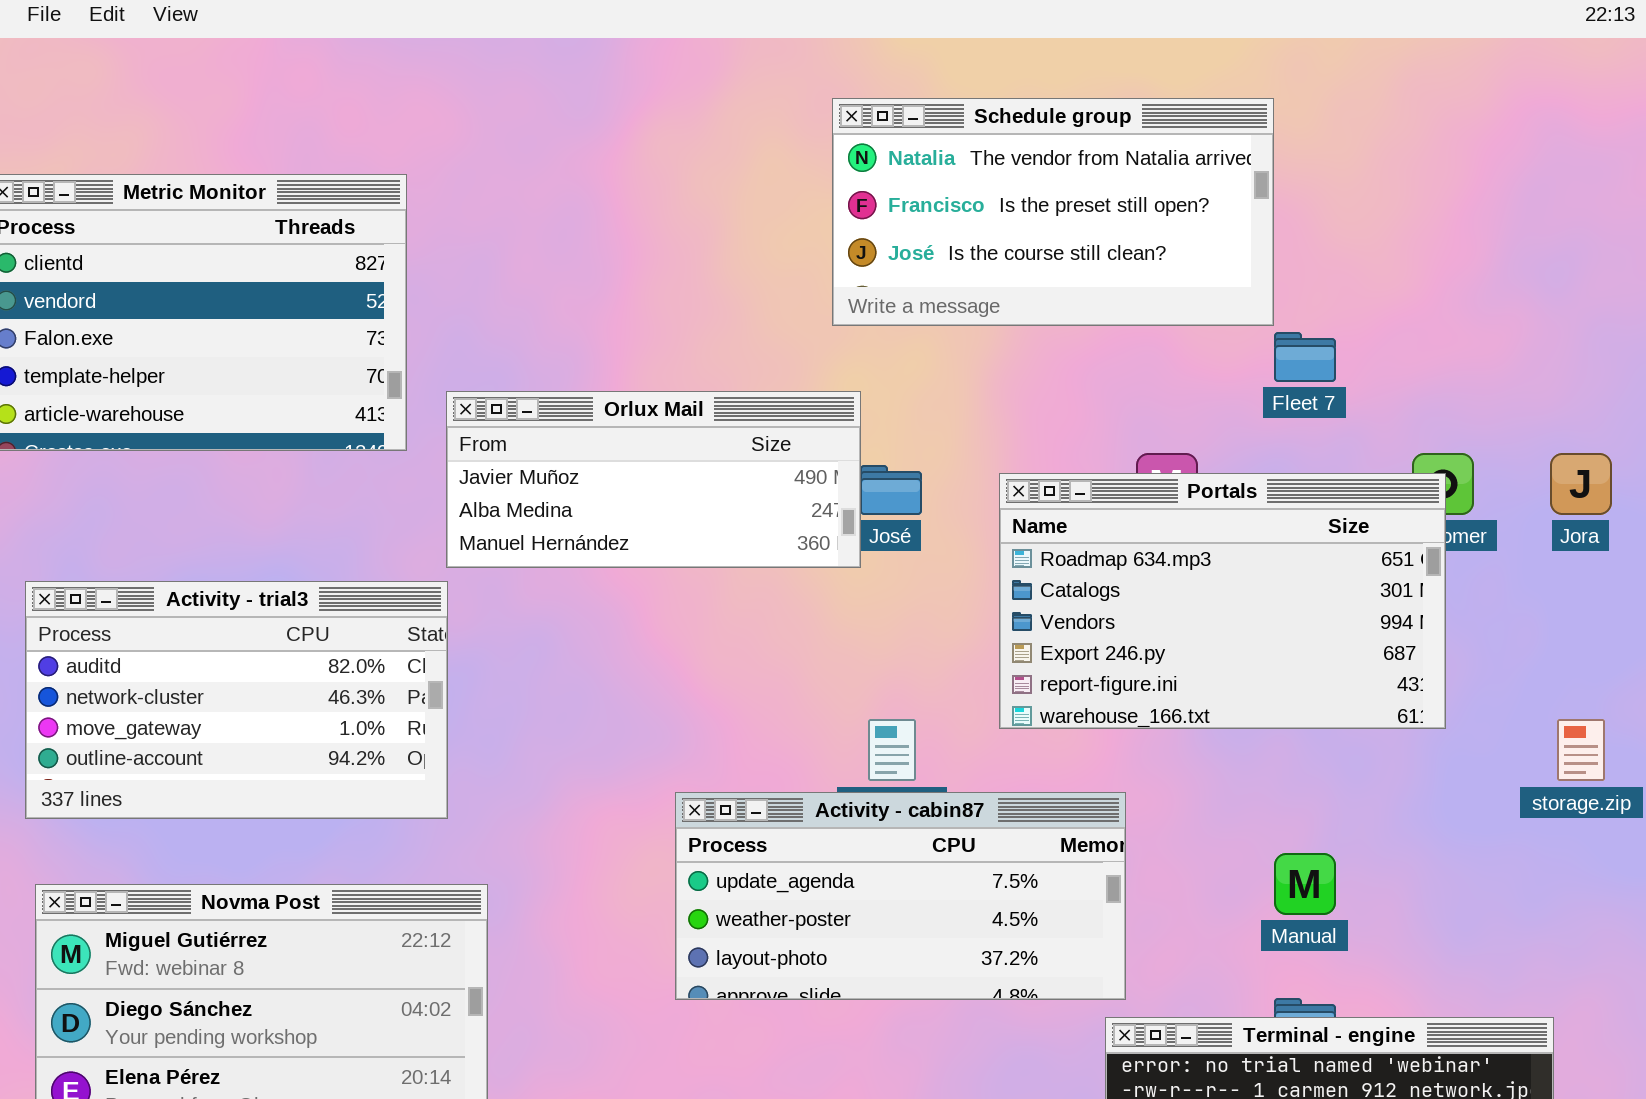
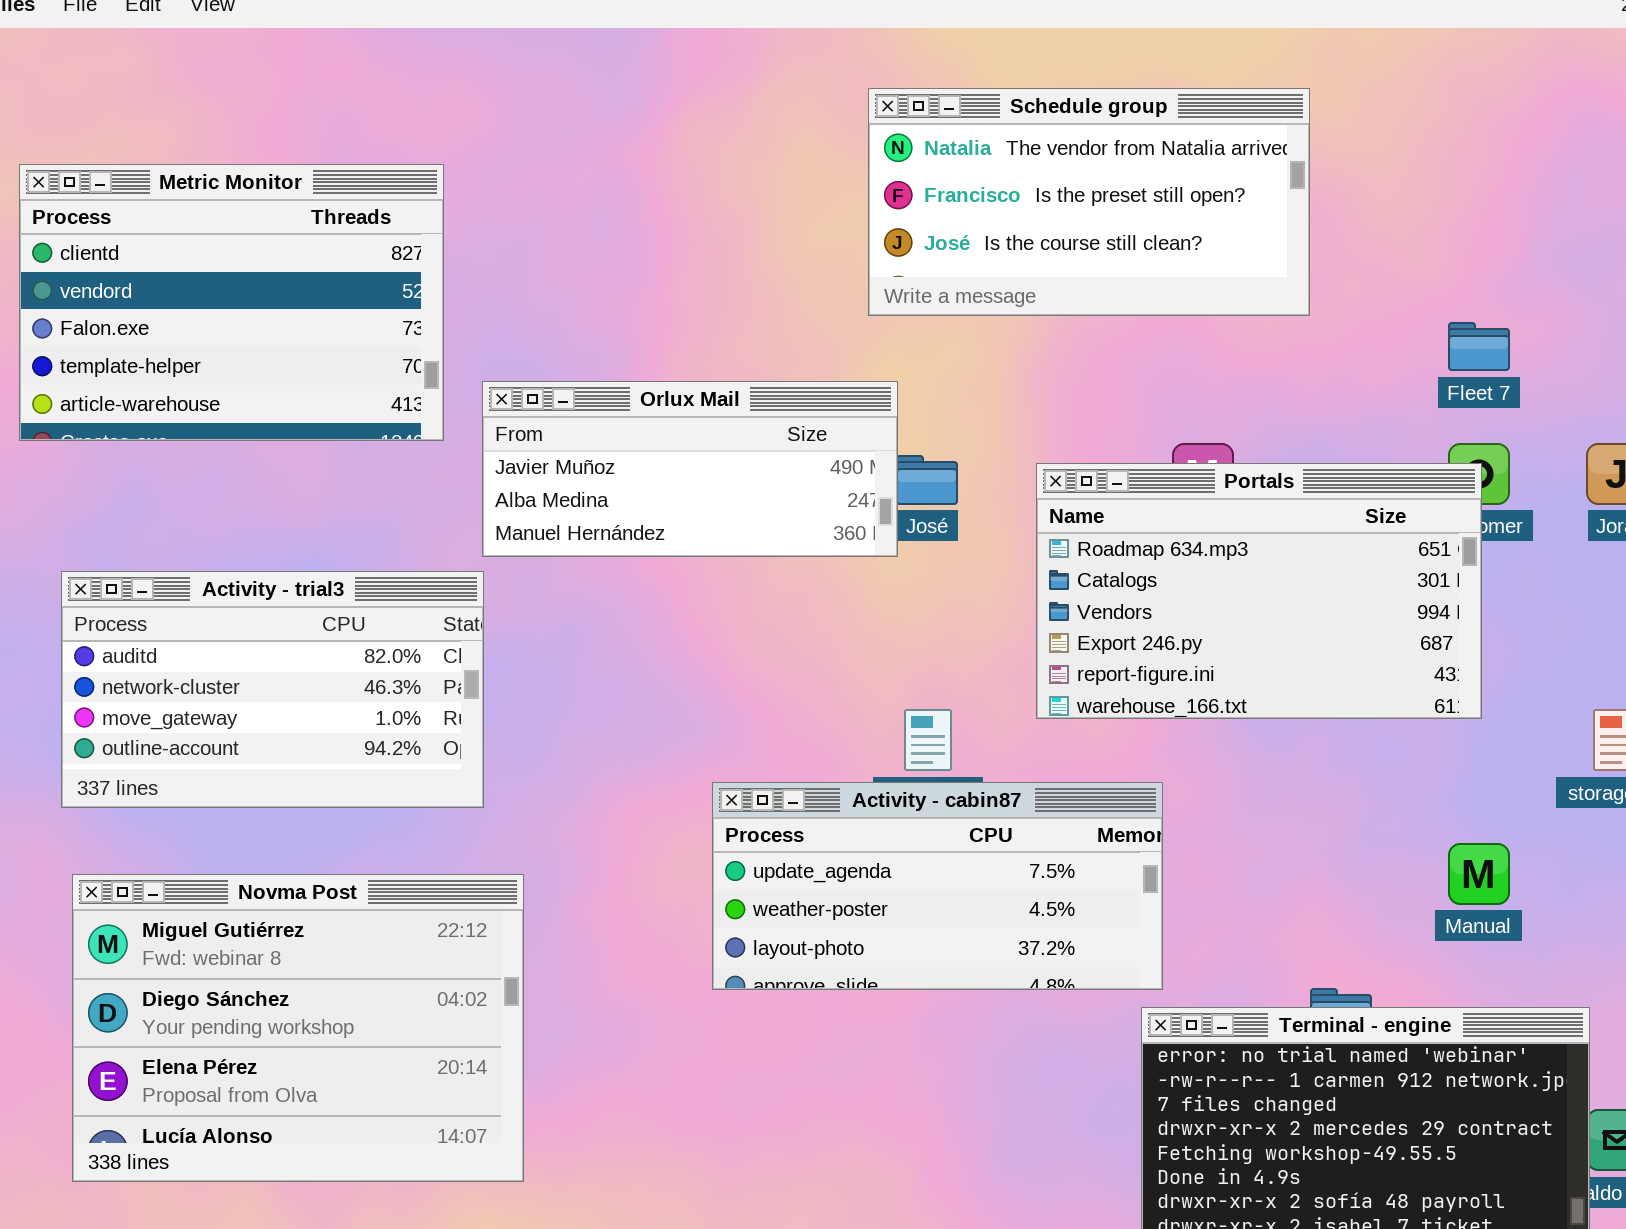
Fleet 7: [1274,332,1336,382] -> [1448,322,1510,371], moved
Manual: [1274,853,1336,915] -> [1448,843,1510,905], moved

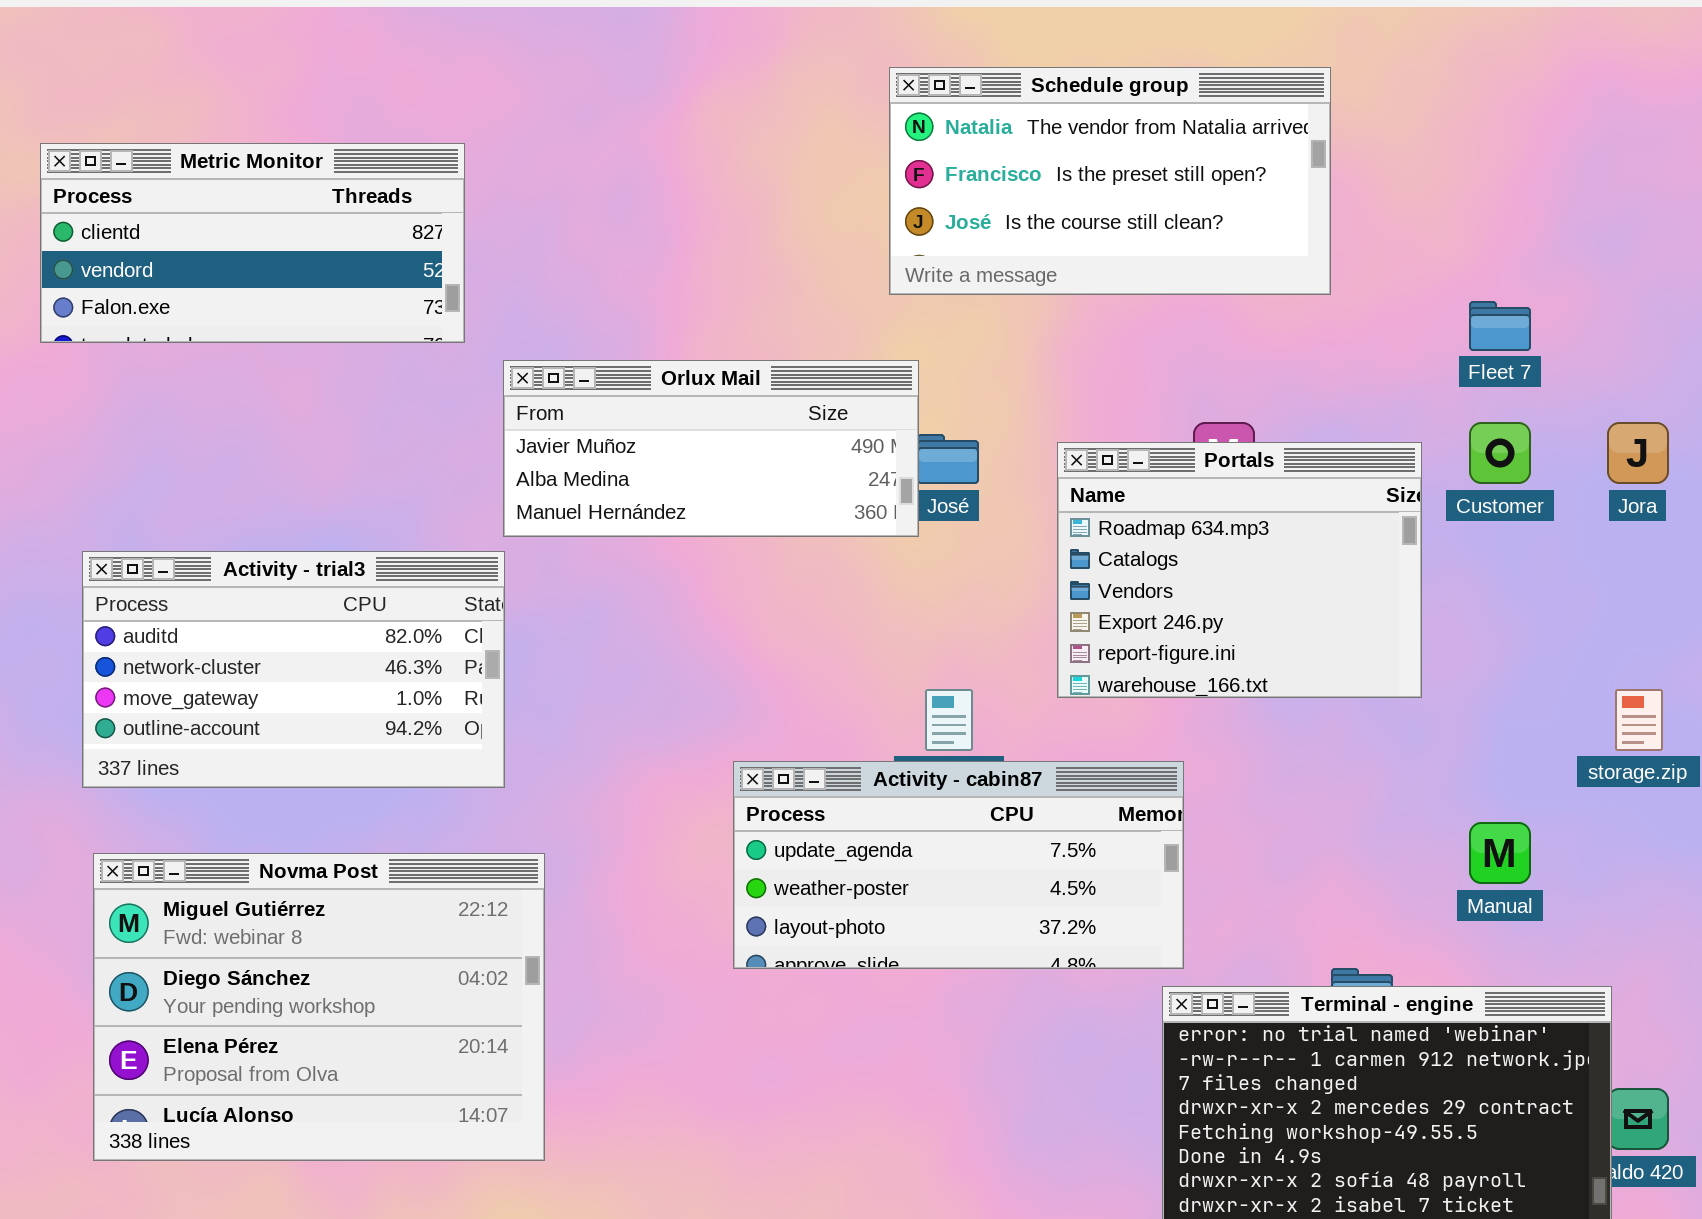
Metric Monitor: [19,164,444,441] -> [40,143,465,343], resized
Portals: [1036,463,1482,719] -> [1057,442,1422,698], resized

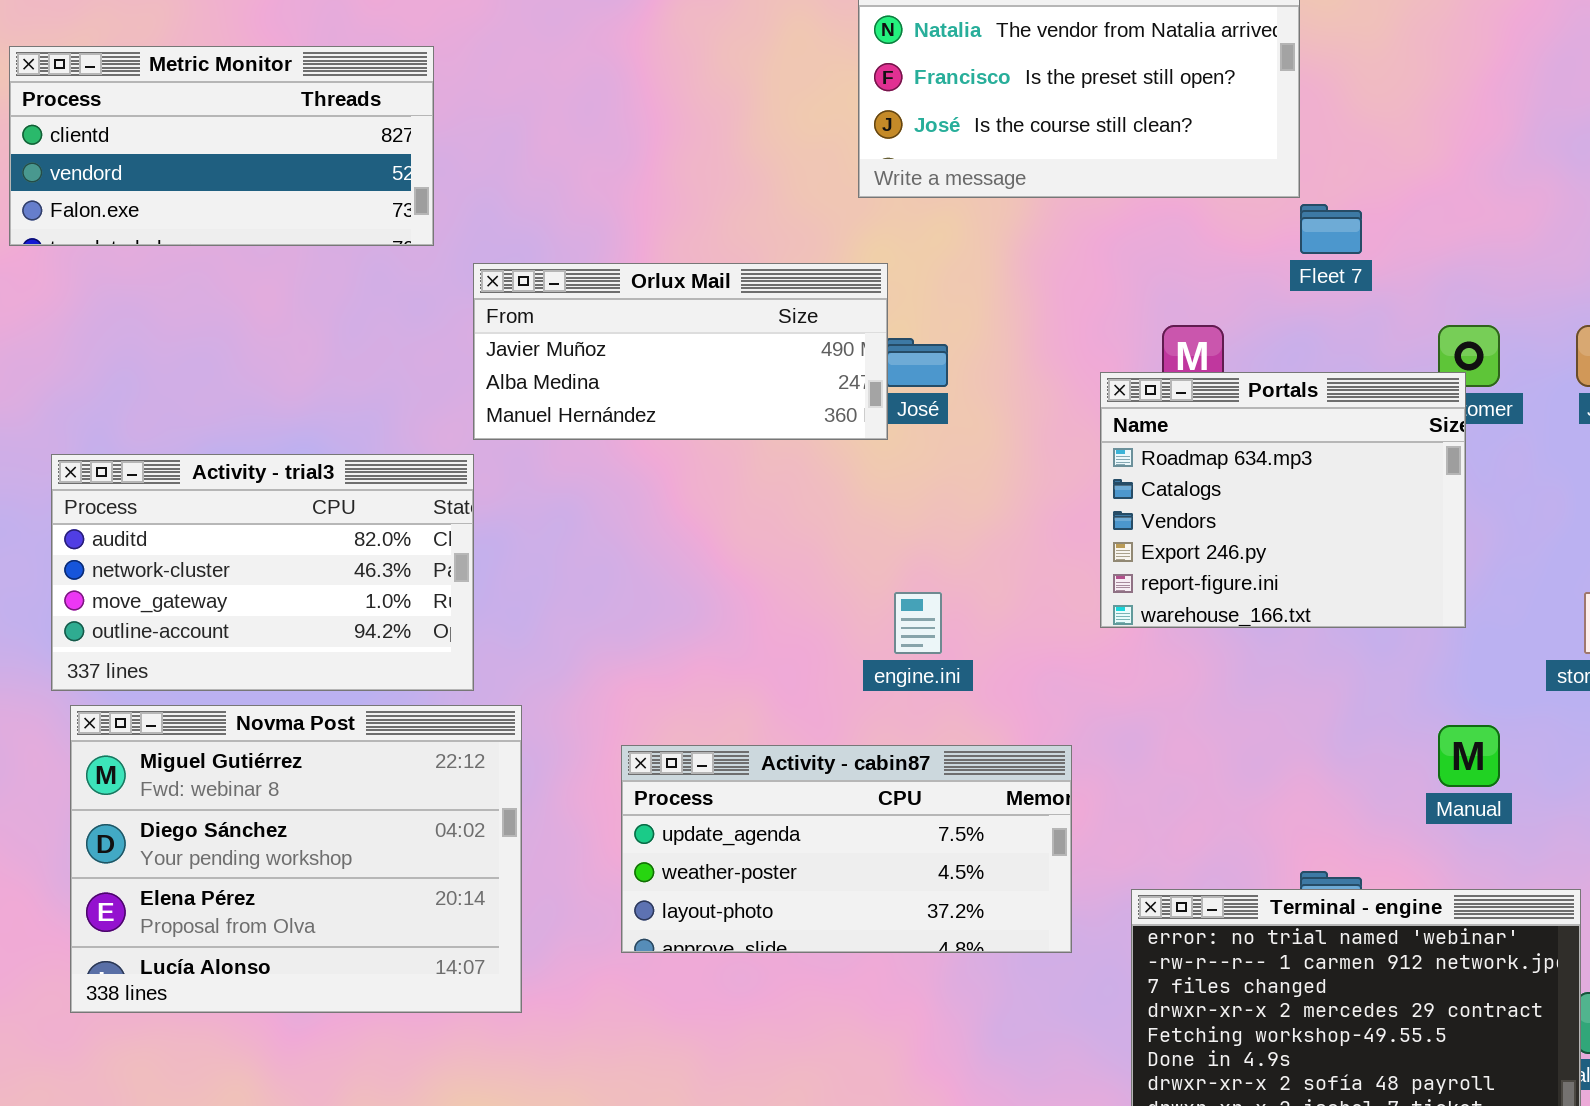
Fleet 7: [1469,301,1531,351] -> [1300,204,1362,254], moved
Portals: [1057,442,1422,698] -> [1100,372,1466,628], moved
Activity - cabin87: [733,761,1184,969] -> [621,745,1072,953], moved
Novma Post: [93,853,545,1161] -> [70,705,522,1013], moved

